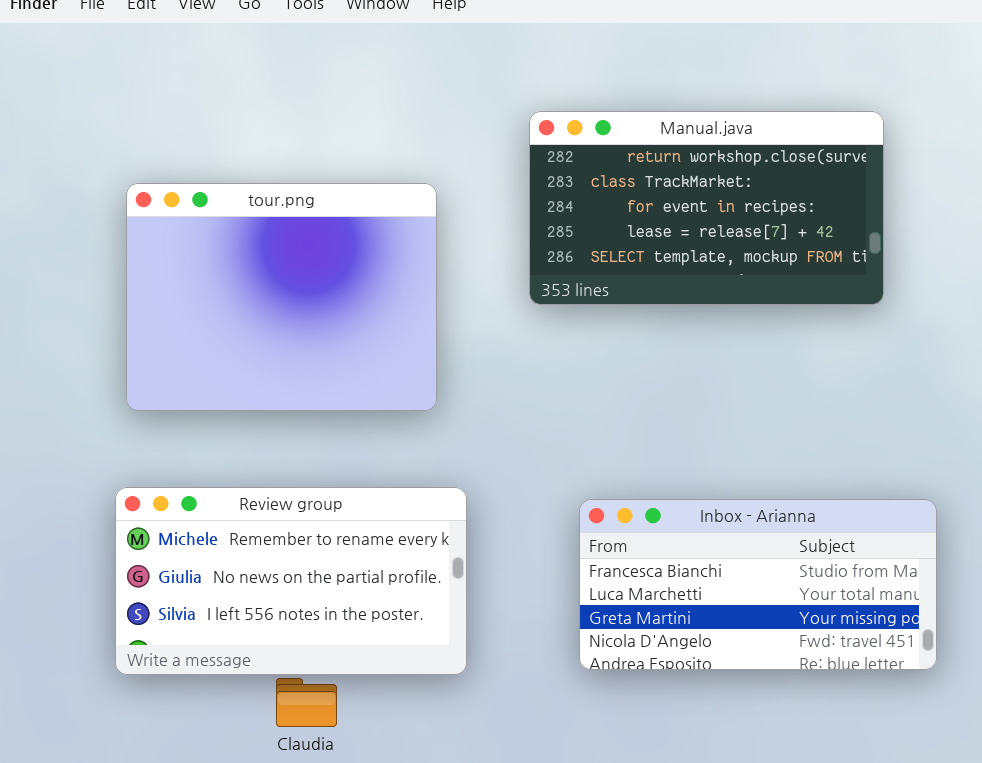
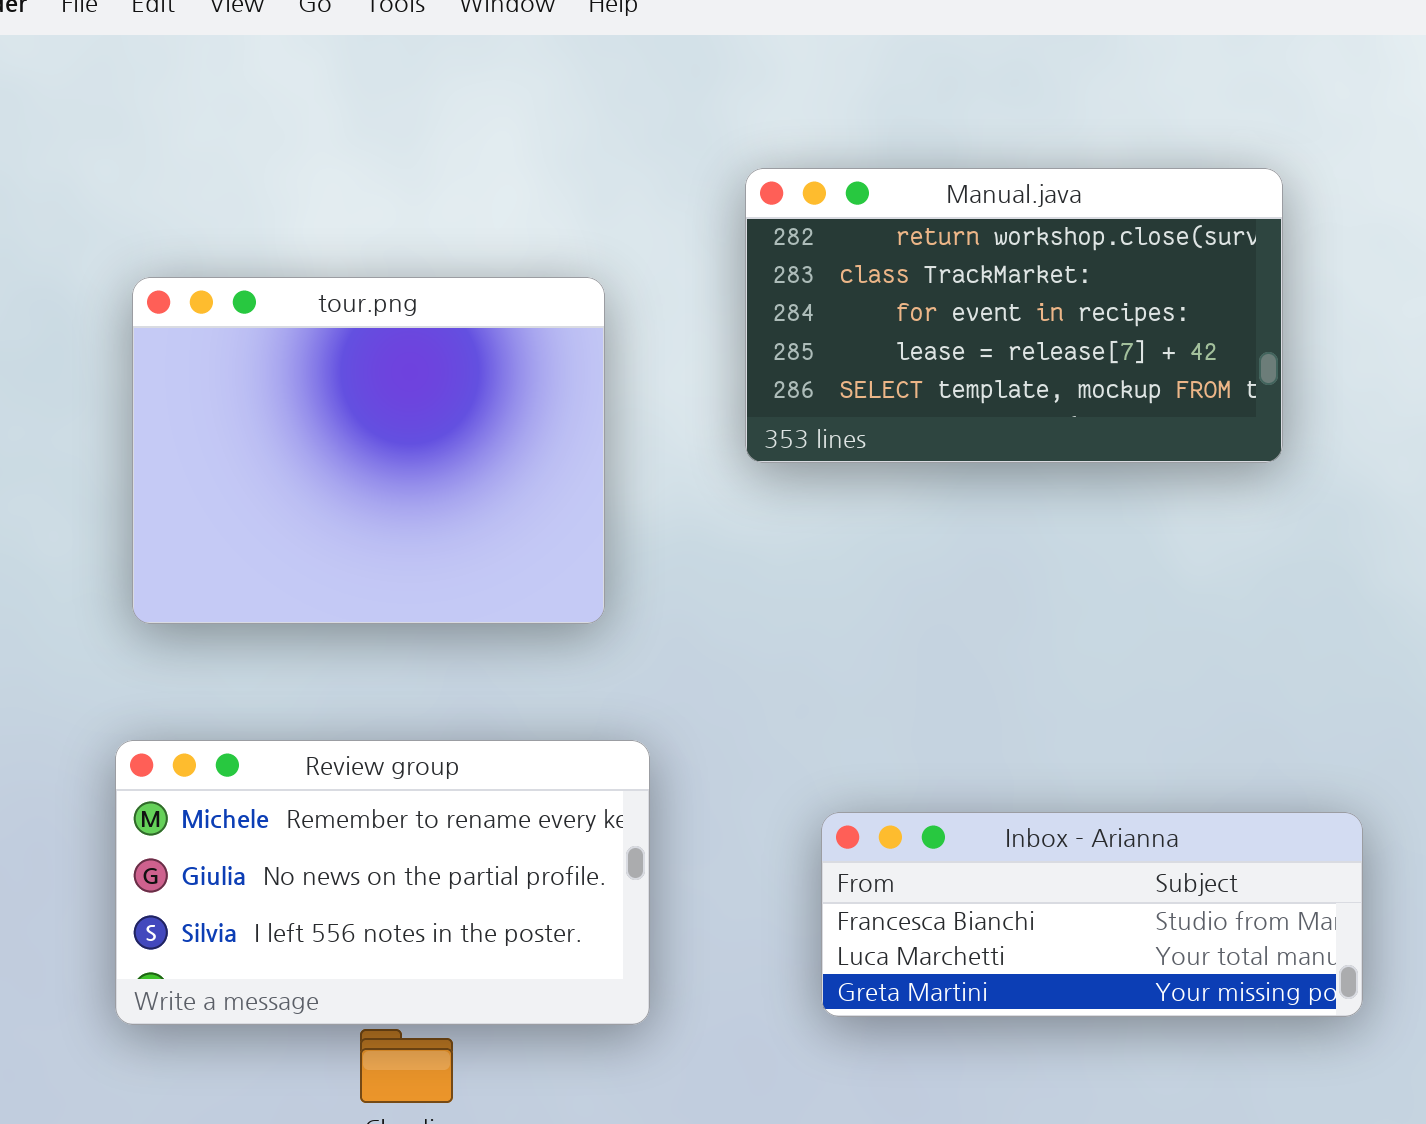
Inbox - Arianna: [579,499,937,670] -> [821,812,1363,1017], resized

